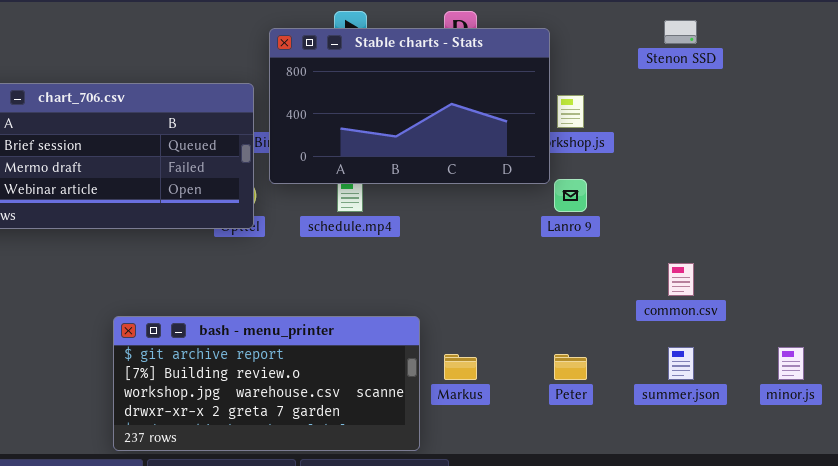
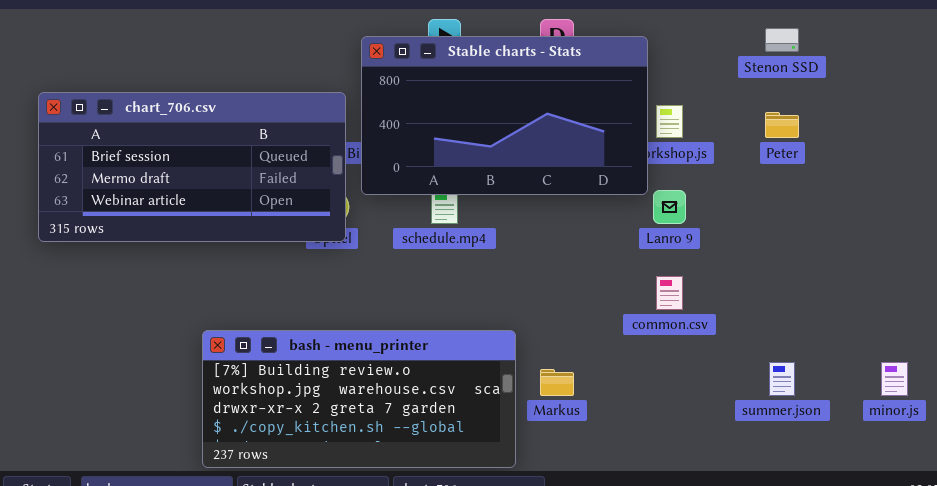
common.csv: [668,263,694,296] -> [656,276,683,310], moved
bash - menu_printer: [113,316,420,451] -> [202,330,516,468], scrolled down 1 row
Peter: [554,354,587,380] -> [765,112,799,138], moved

